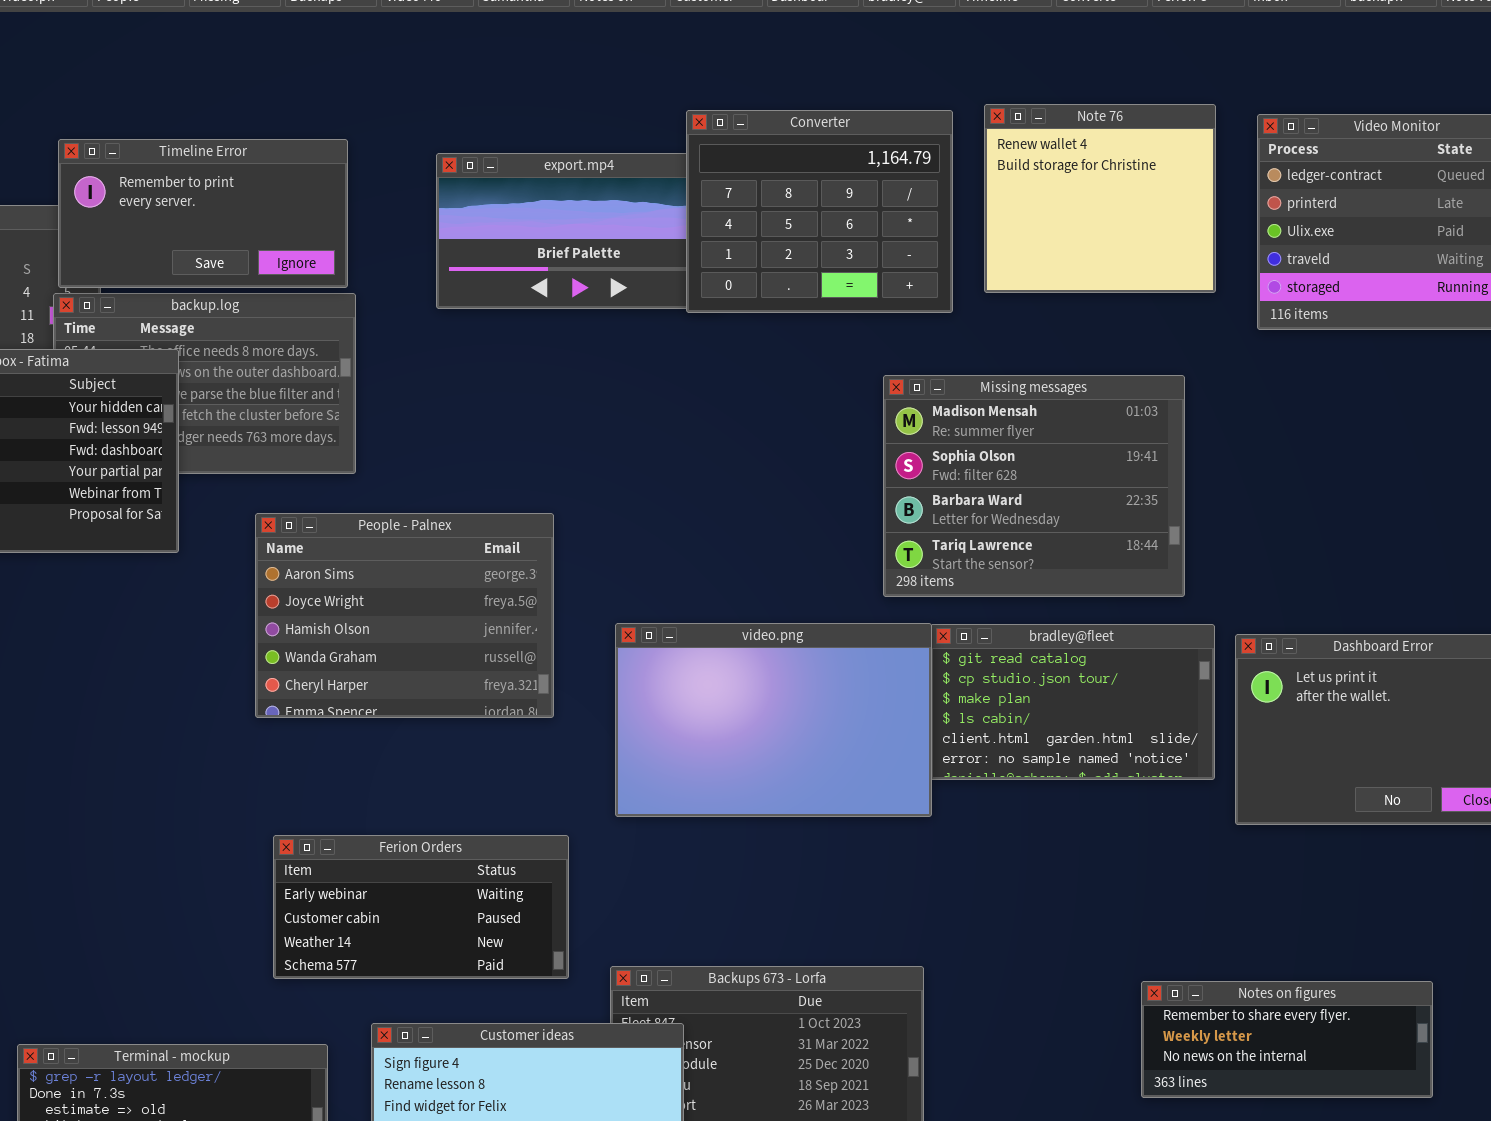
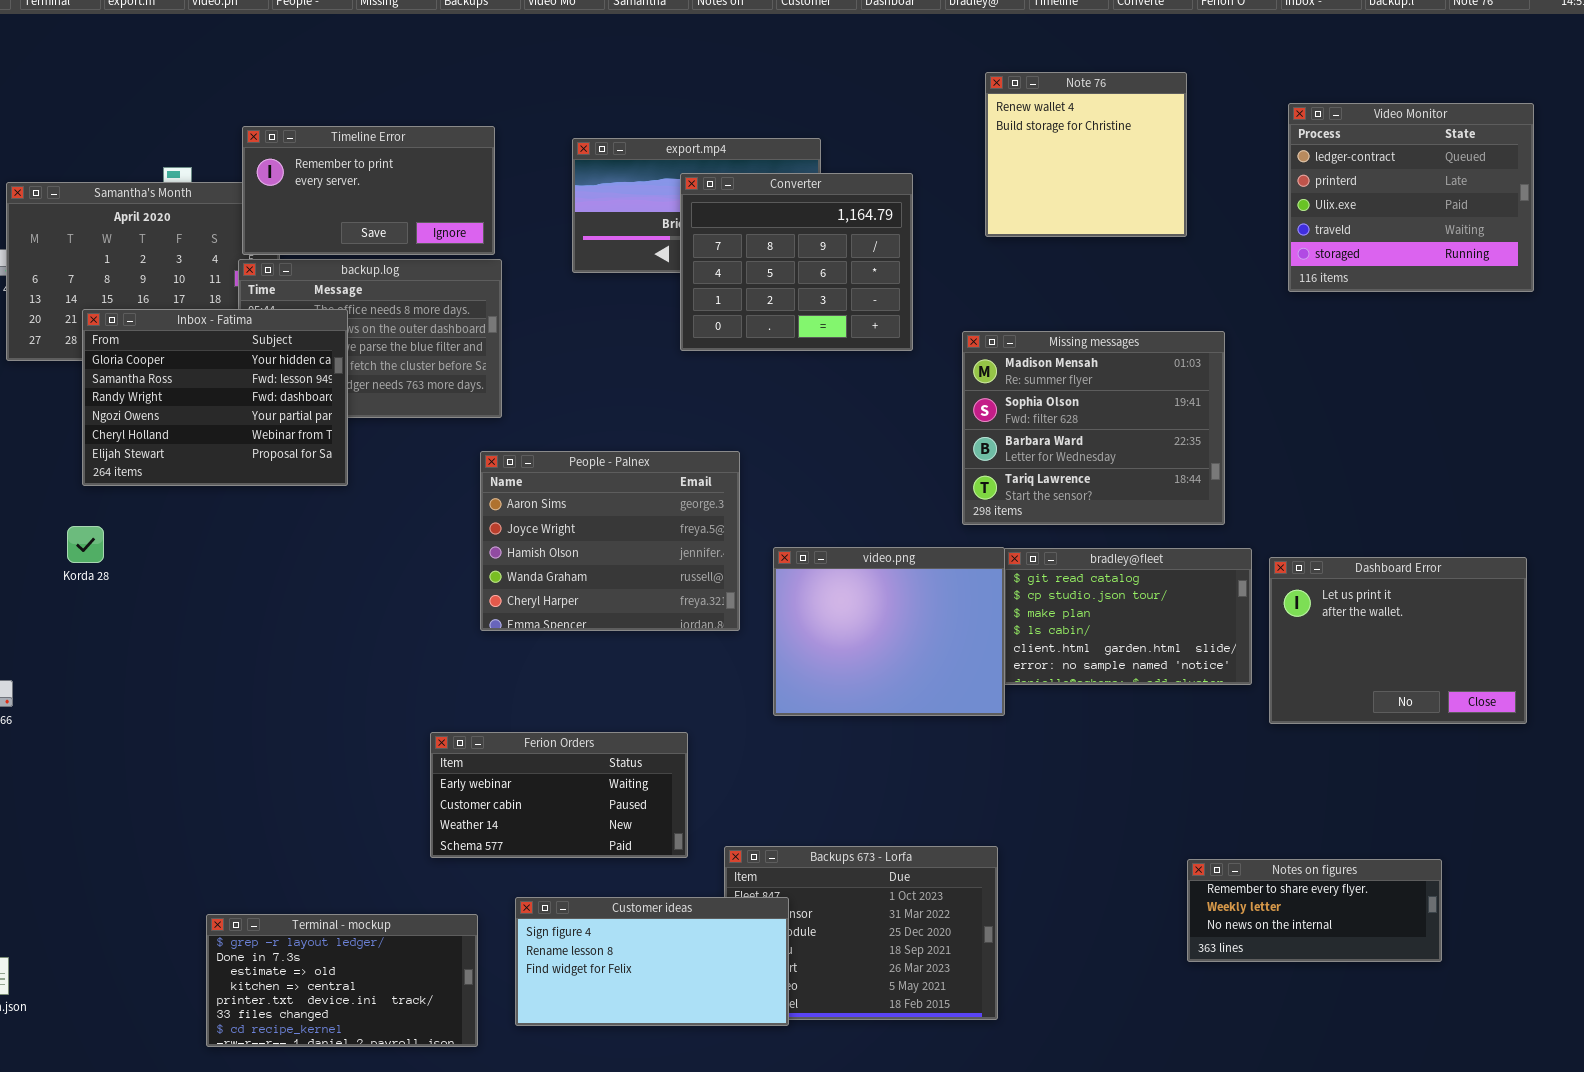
Note 76: [984,104,1216,293] -> [985,72,1187,237], moved
Converter: [686,110,953,313] -> [680,173,913,351], moved
People - Palnex: [255,513,554,718] -> [480,451,740,631], moved
video.png: [615,623,932,817] -> [773,547,1005,716], resized

